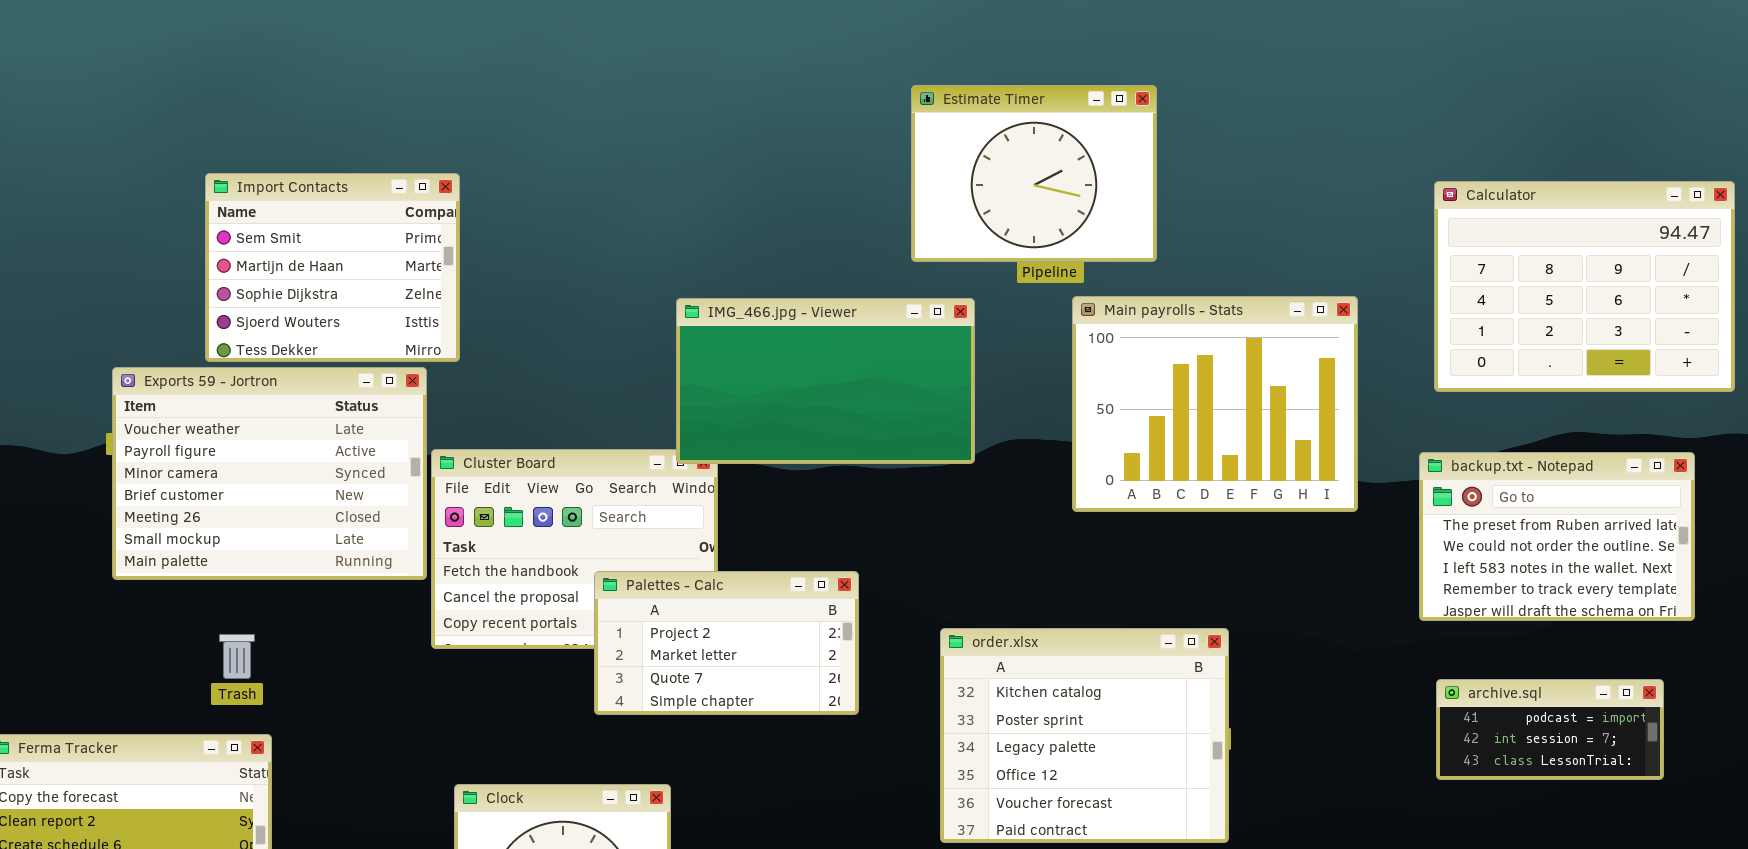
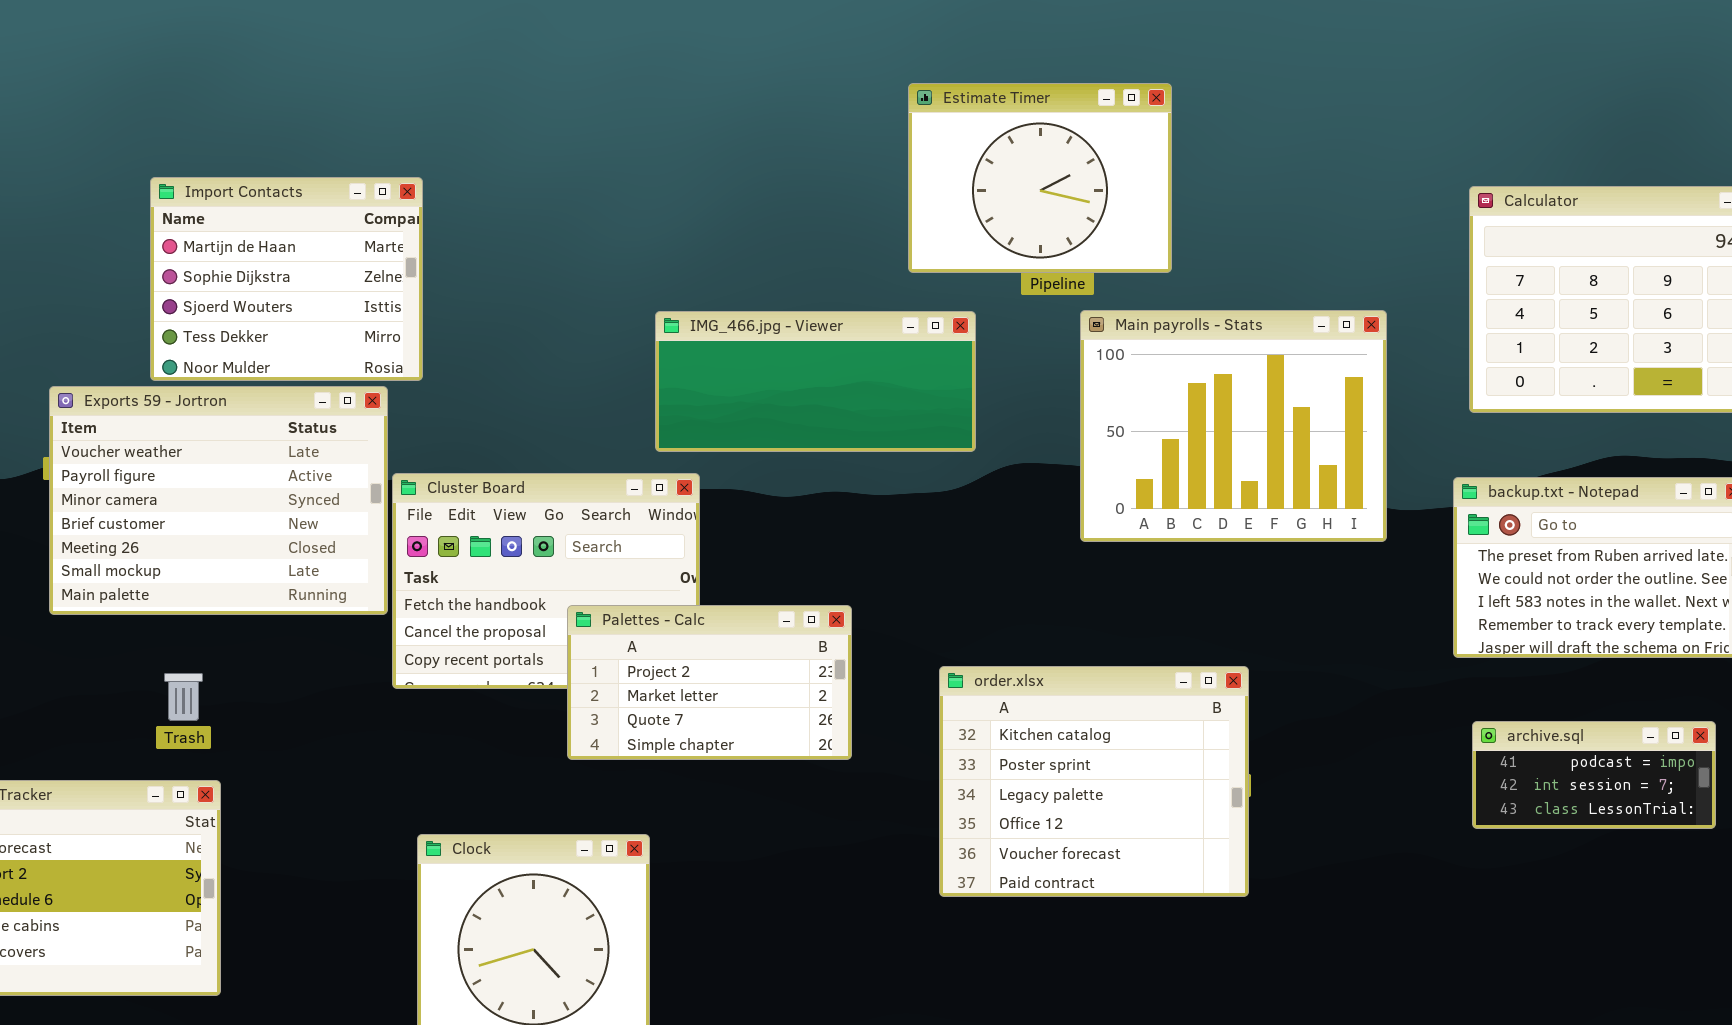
Import Contacts: [205,173,460,362] -> [150,177,423,381], scrolled down 1 row
IMG_466.jpg - Viewer: [676,298,975,464] -> [655,311,976,452], resized

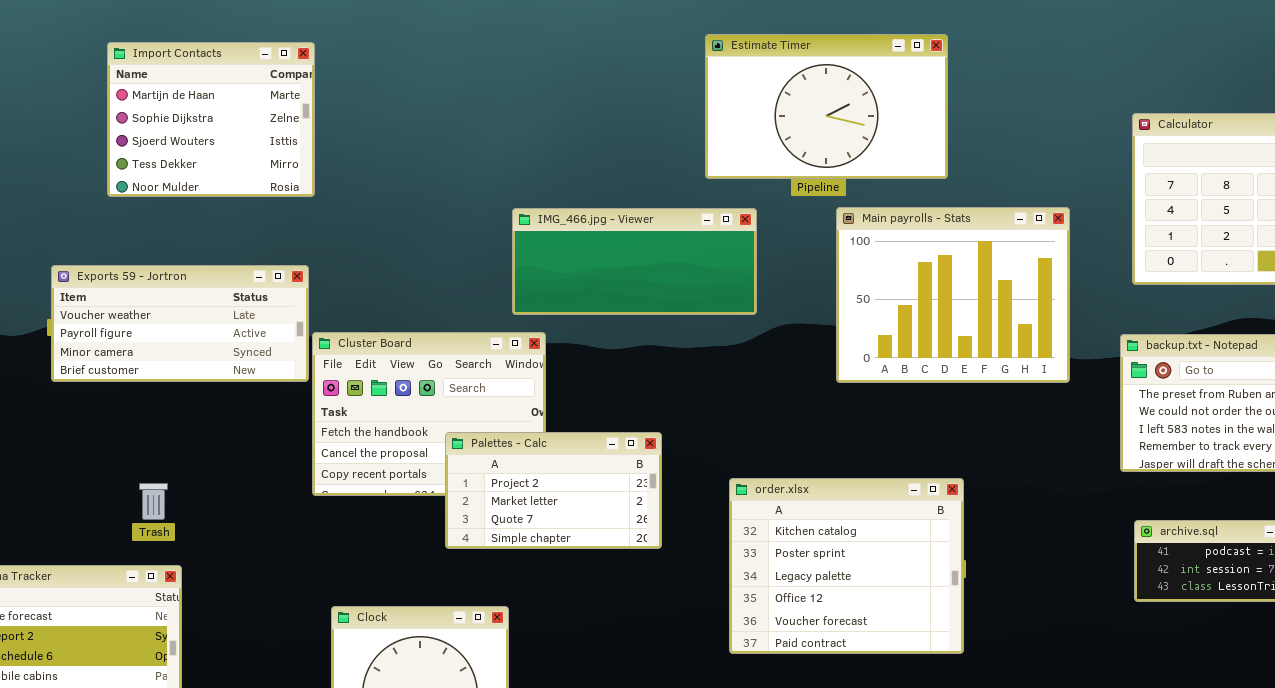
Estimate Timer: [908,83,1172,273] -> [705,34,948,179], resized
Import Contacts: [150,177,423,381] -> [107,42,315,197], moved
Exports 59 - Jortron: [49,386,388,615] -> [51,265,309,382], resized

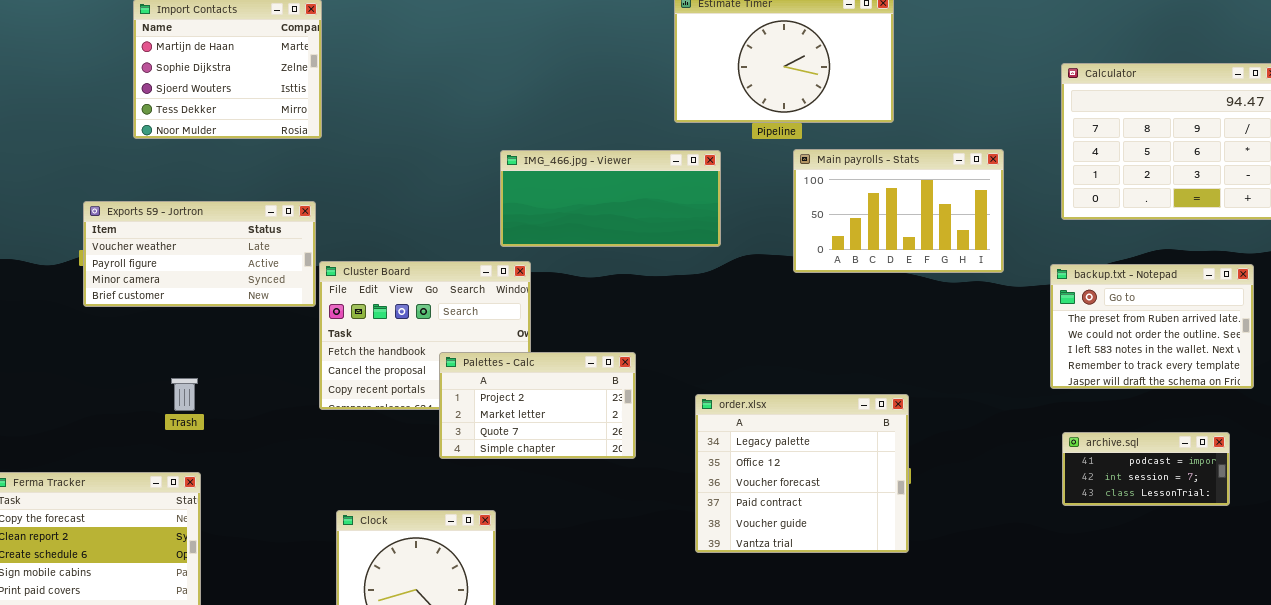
Main payrolls - Stats: [836,207,1070,383] -> [793,149,1004,273], resized
order.xlsx: [729,478,964,654] -> [695,394,909,553], scrolled down 2 rows
Trash: [139,483,168,520] -> [171,378,198,411], moved

